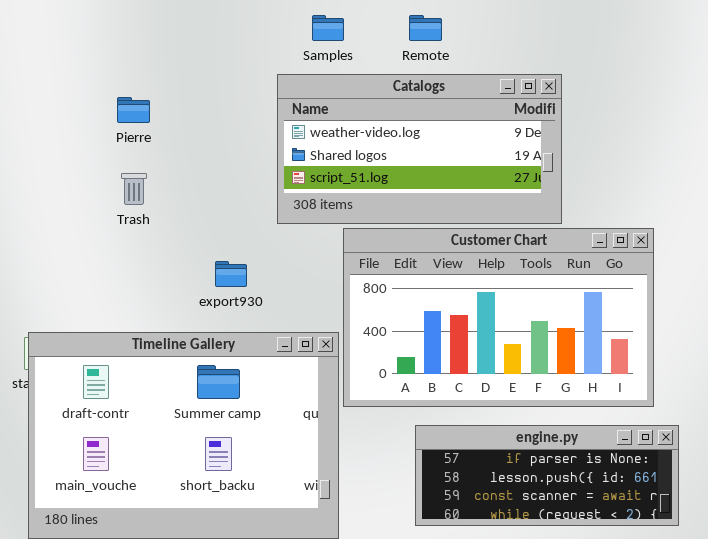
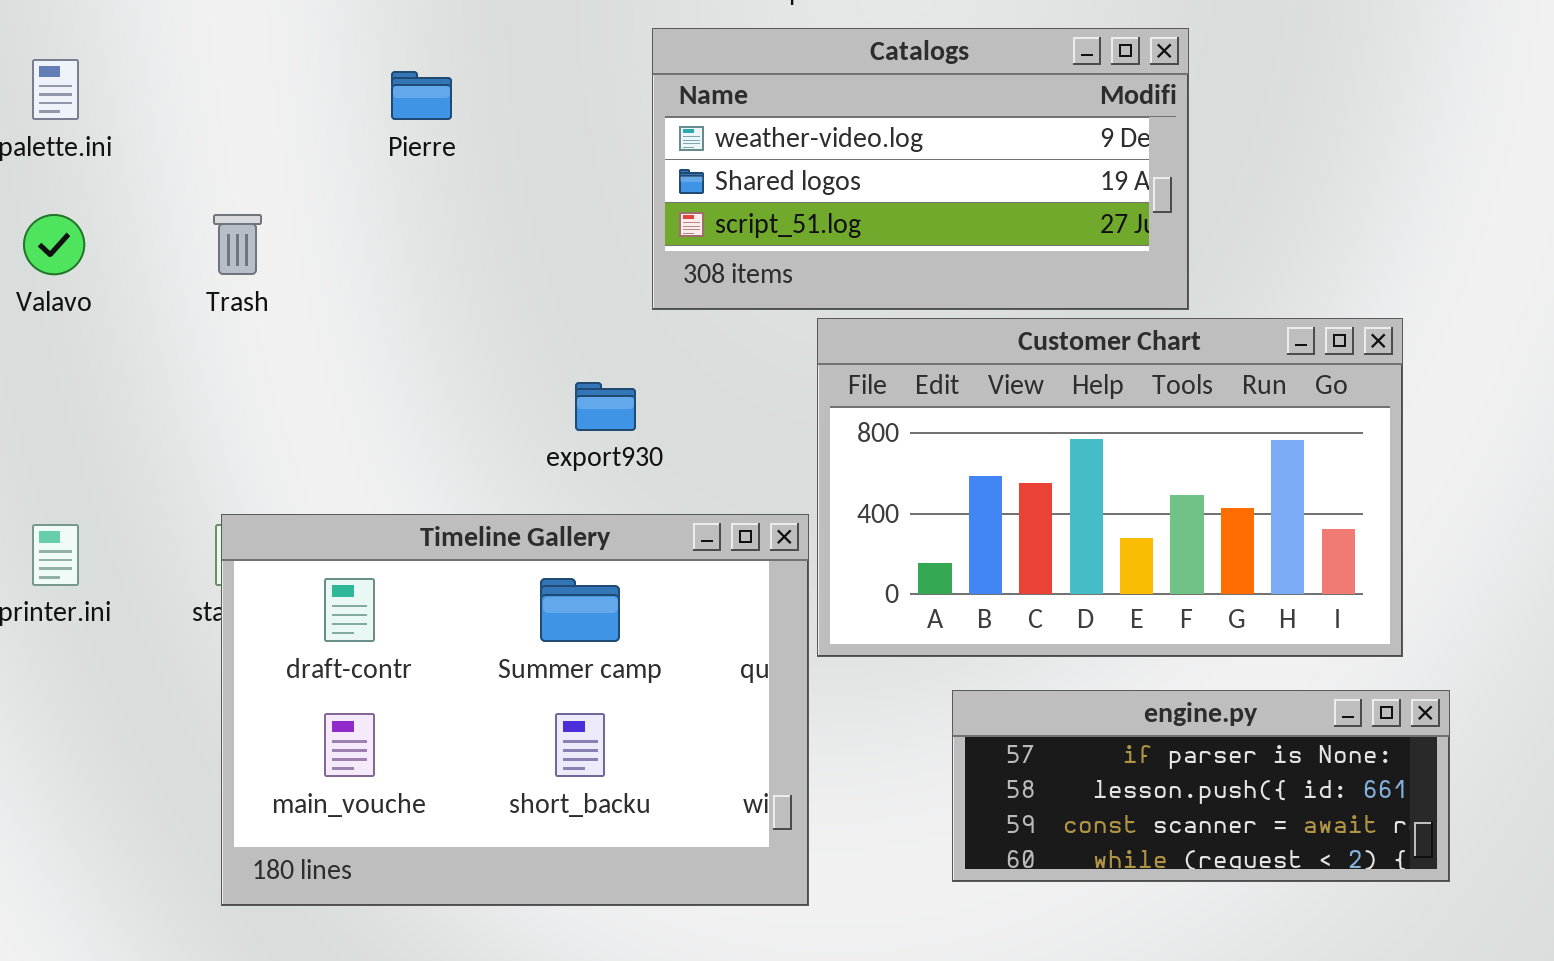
Catalogs: [277,74,562,224] -> [652,28,1189,310], moved
Trash: [121,173,147,205] -> [213,214,262,275], moved

